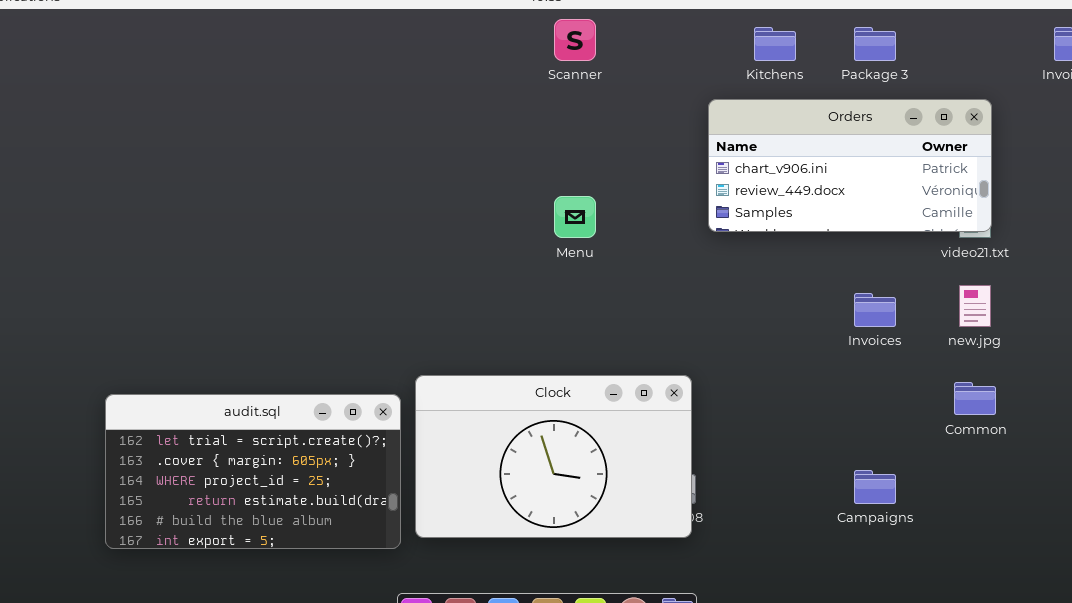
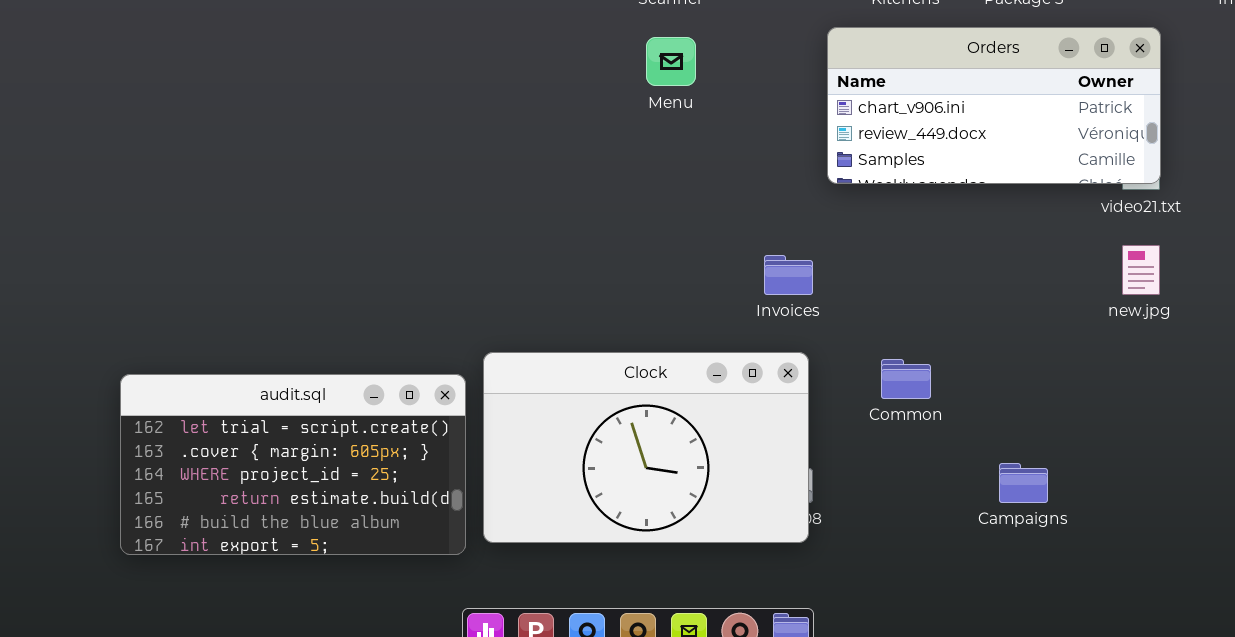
Menu: [554,196,596,238] -> [646,37,696,86], moved
Invoices: [854,293,896,327] -> [764,255,813,295], moved
Common: [954,382,996,415] -> [881,359,931,399], moved

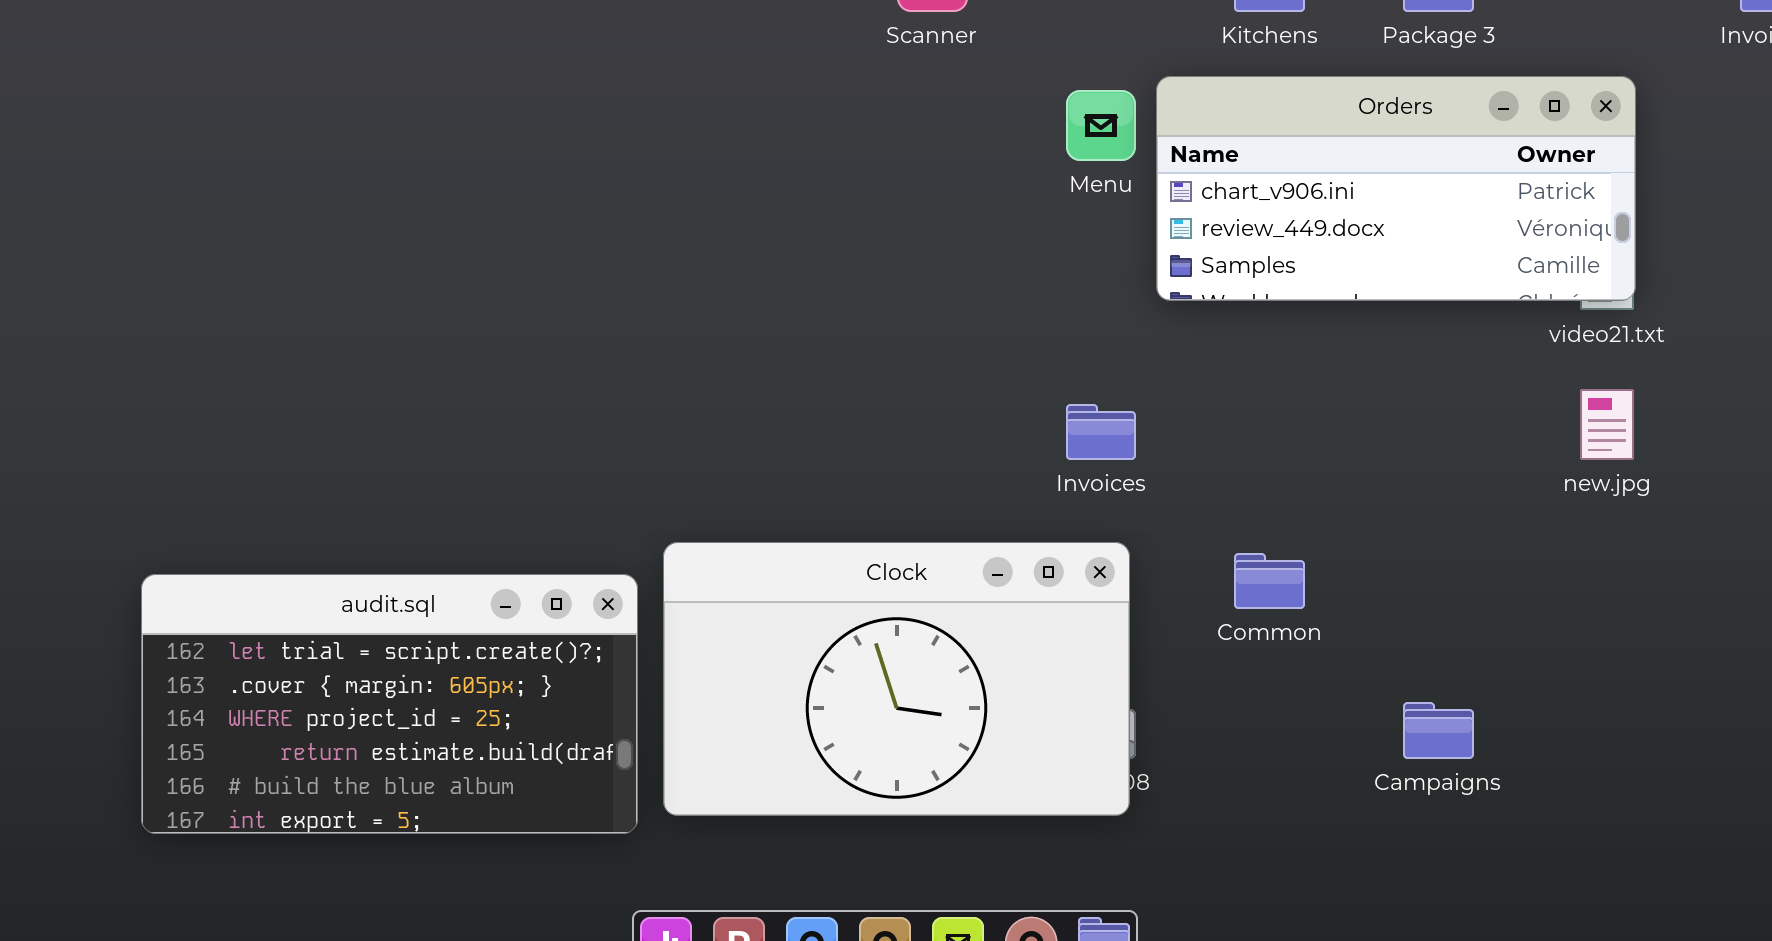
Menu: [646,37,696,86] -> [1066,90,1136,161], moved

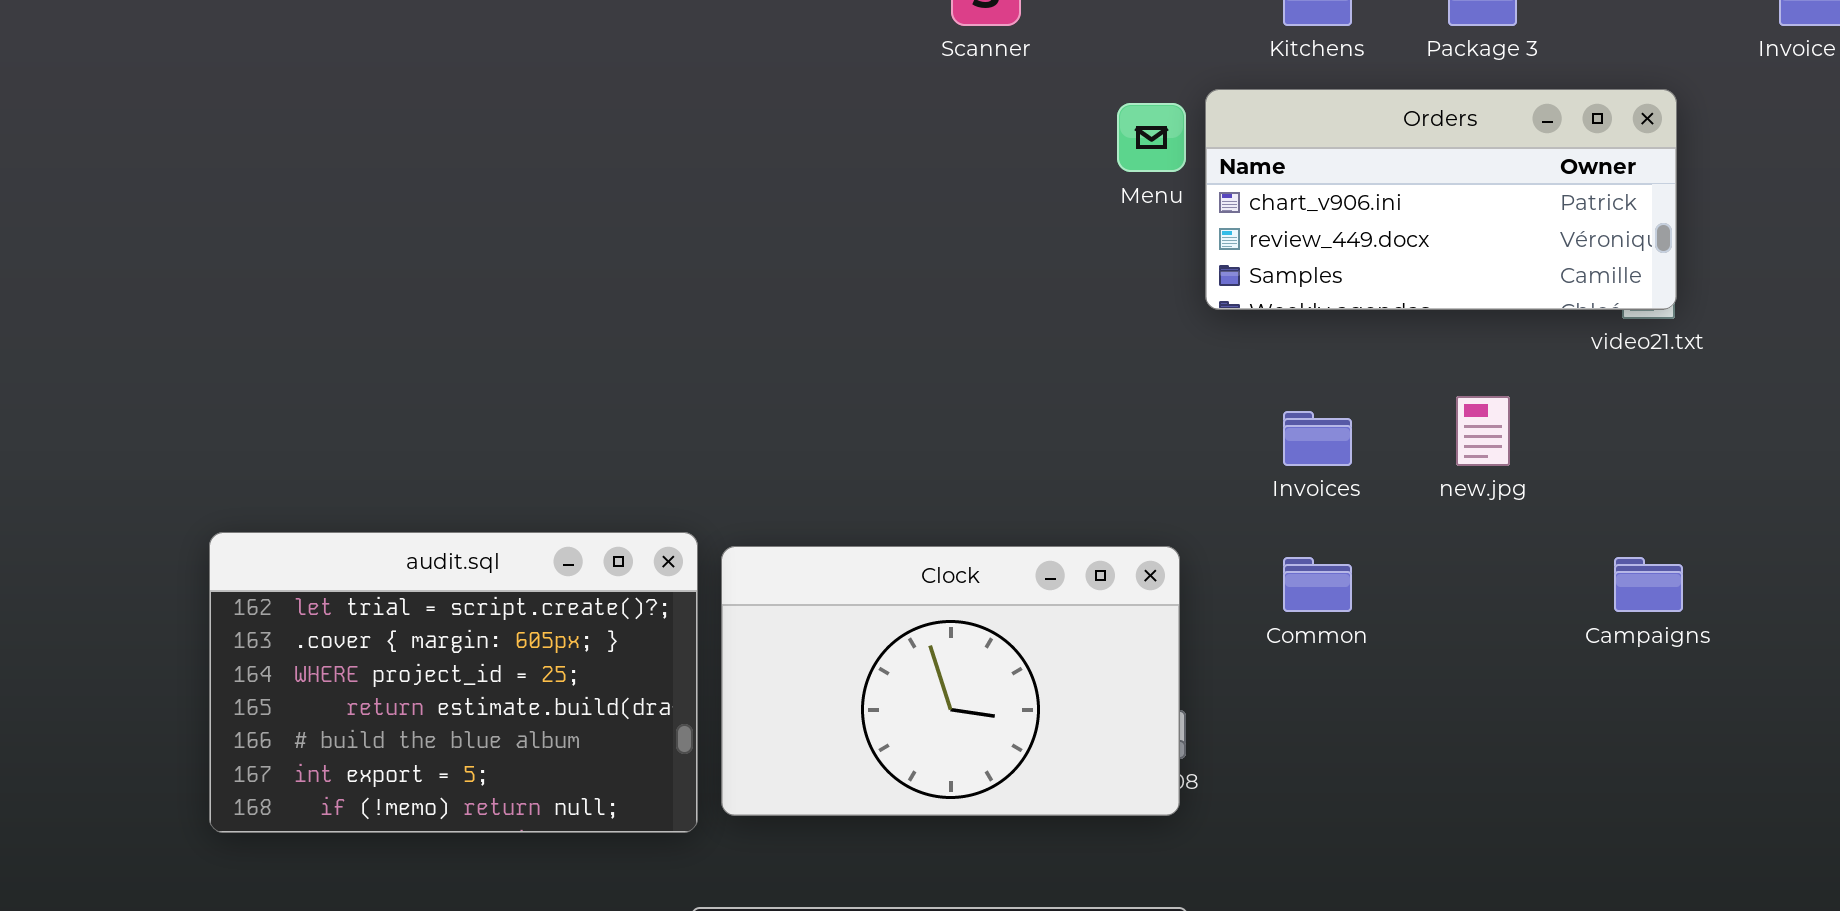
new.jpg: [1580,389,1634,460] -> [1456,396,1510,466], moved
Invoices: [1066,404,1136,460] -> [1283,411,1352,466], moved
audit.sql: [141,574,638,834] -> [209,532,698,833], resized
Campaigns: [1403,702,1474,759] -> [1614,557,1683,612], moved

